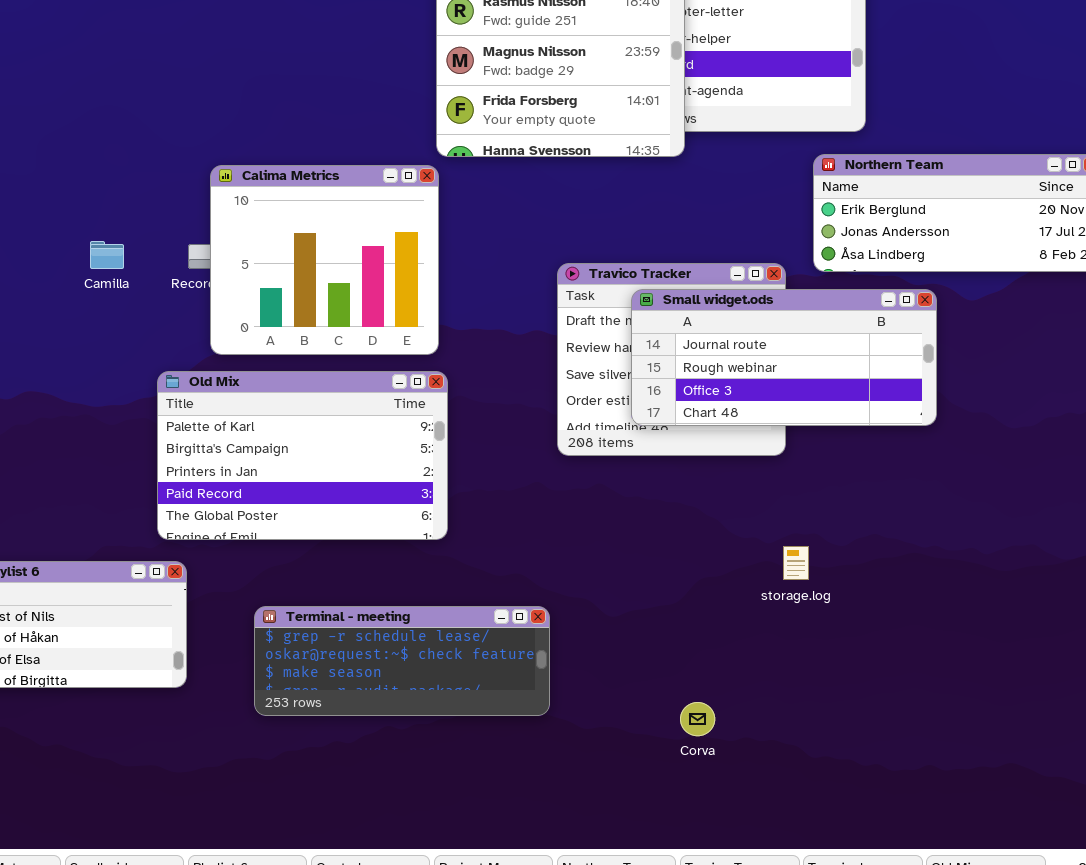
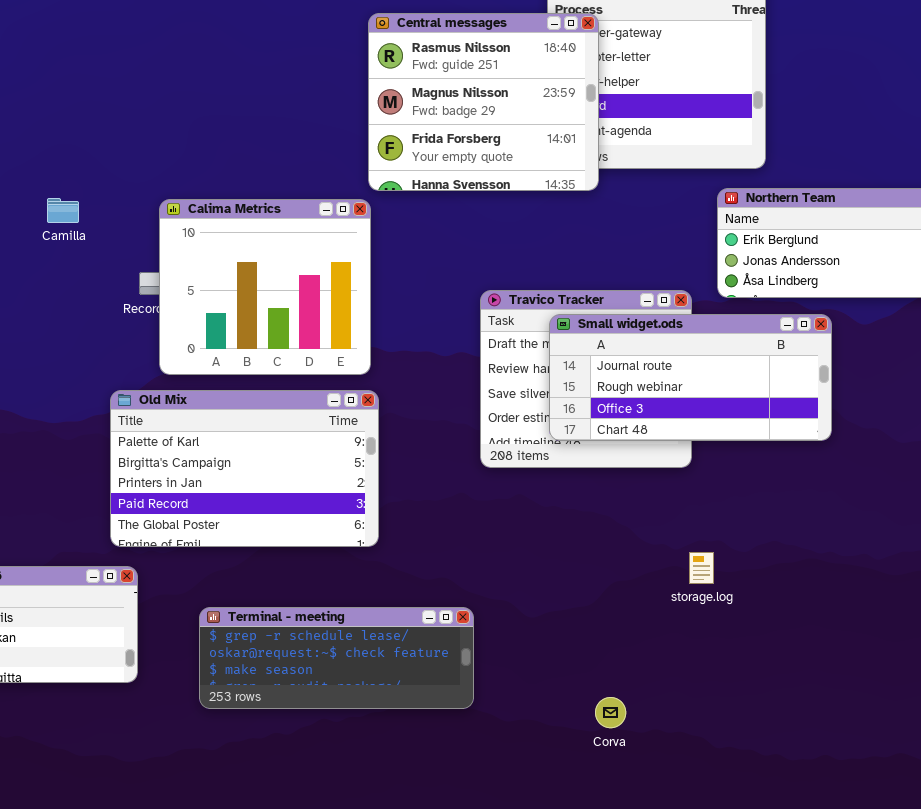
Camilla: [90,241,124,269] -> [47,198,79,223], moved

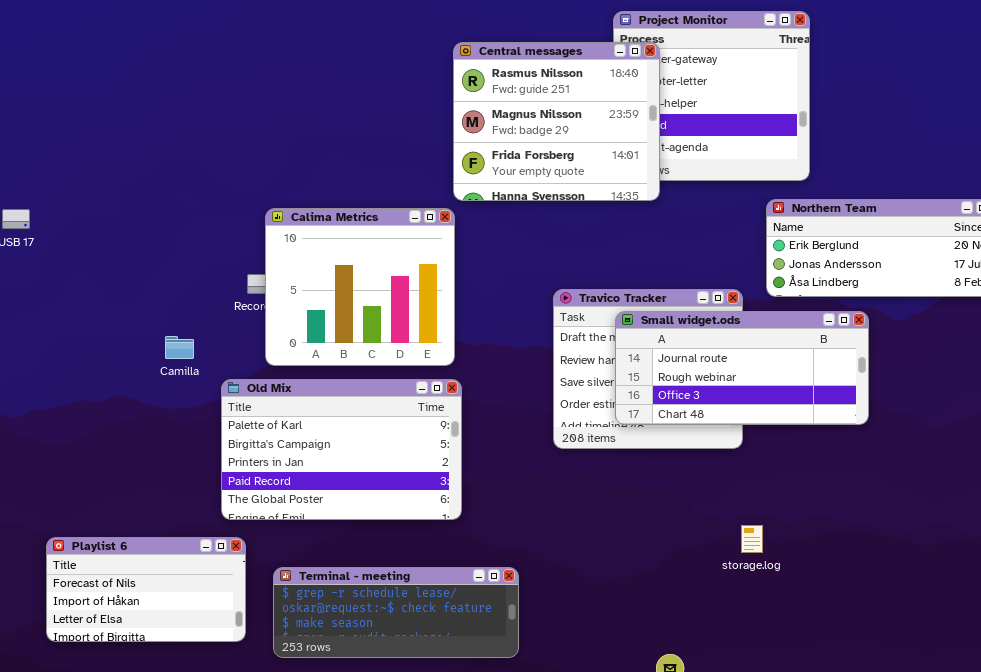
Camilla: [47,198,79,223] -> [165,336,194,359], moved
Terminal - meeting: [199,607,474,709] -> [273,567,519,658], moved

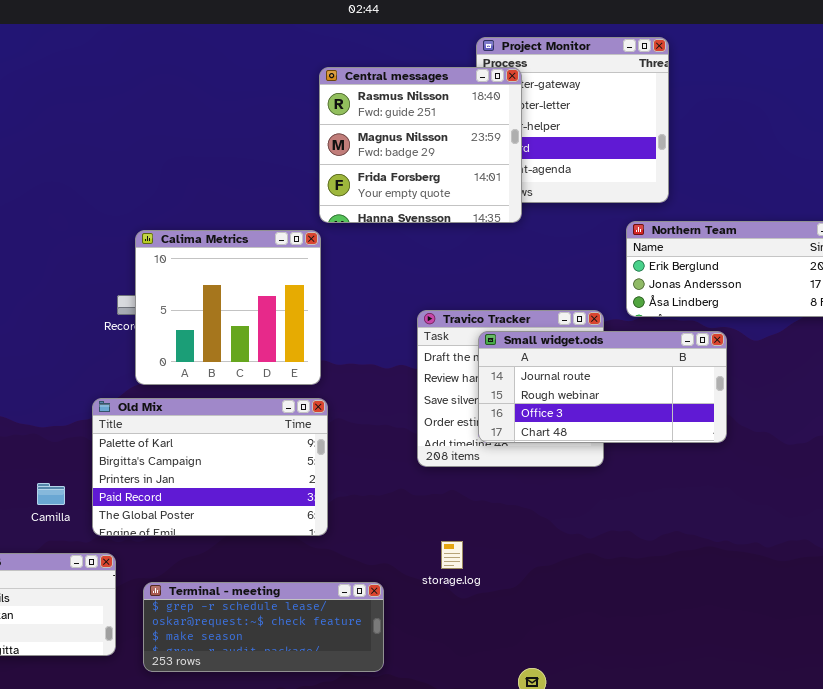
Camilla: [165,336,194,359] -> [37,483,65,505], moved
storage.log: [741,525,763,553] -> [441,541,463,569], moved

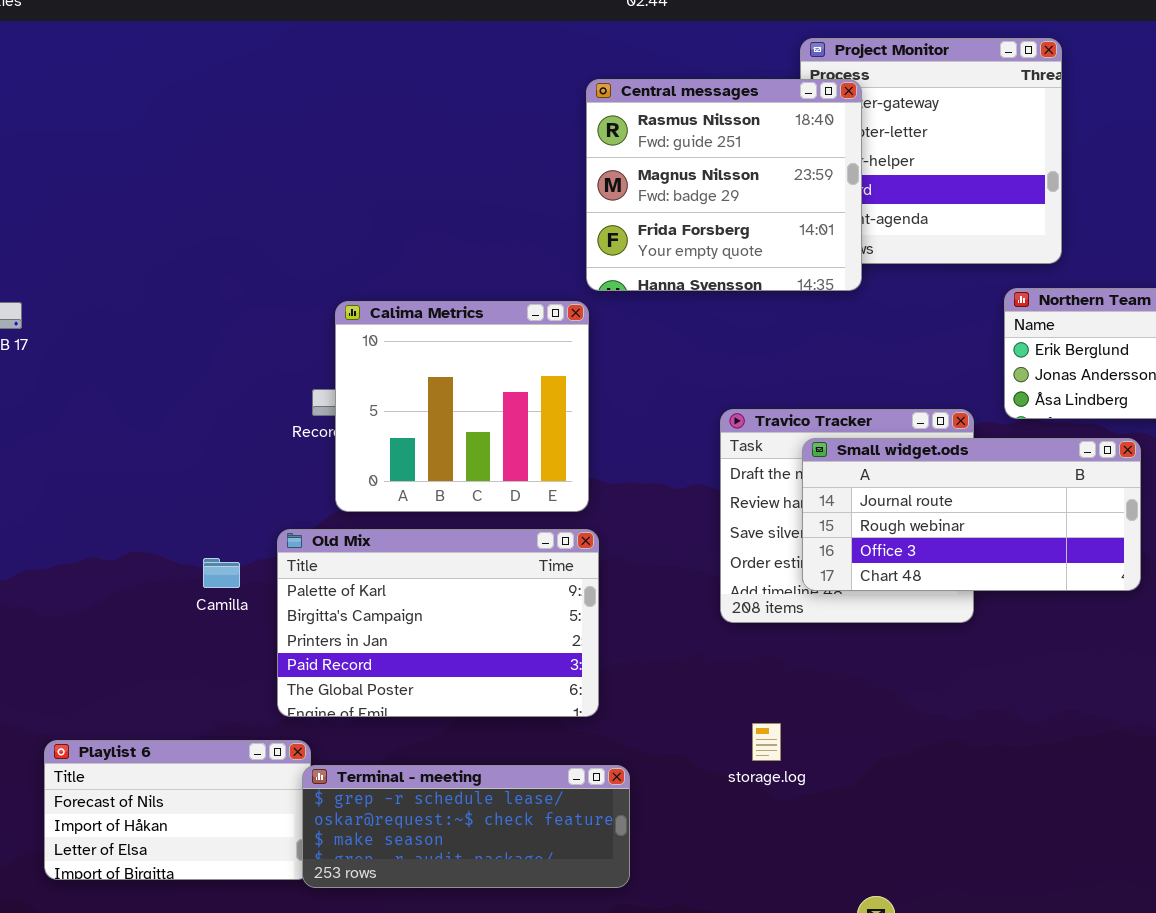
Camilla: [37,483,65,505] -> [203,558,240,588], moved
Terminal - meeting: [143,582,384,672] -> [302,765,630,888], moved

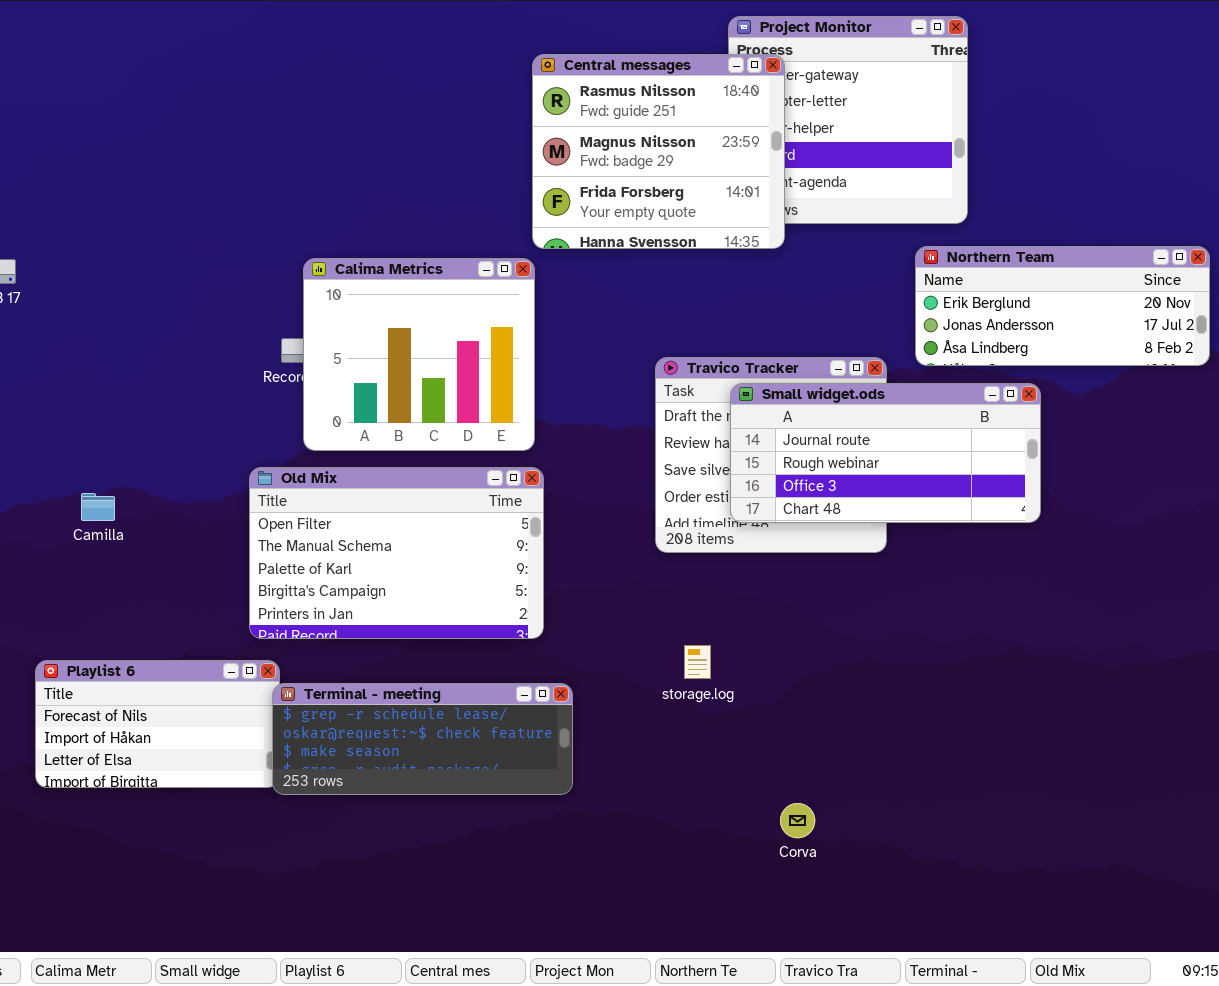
Old Mix: [277,529,599,717] -> [249,467,544,639], scrolled up 2 rows
Camilla: [203,558,240,588] -> [81,493,115,521], moved

